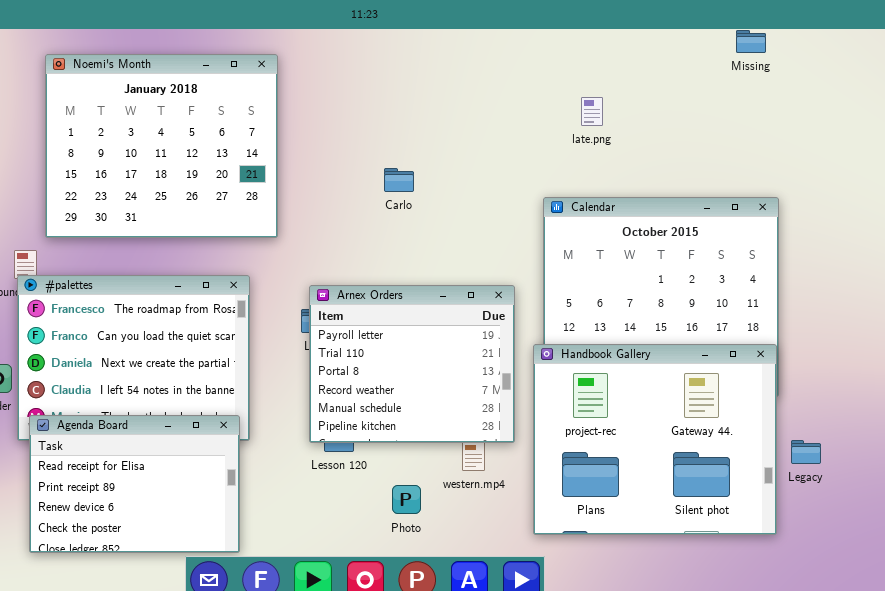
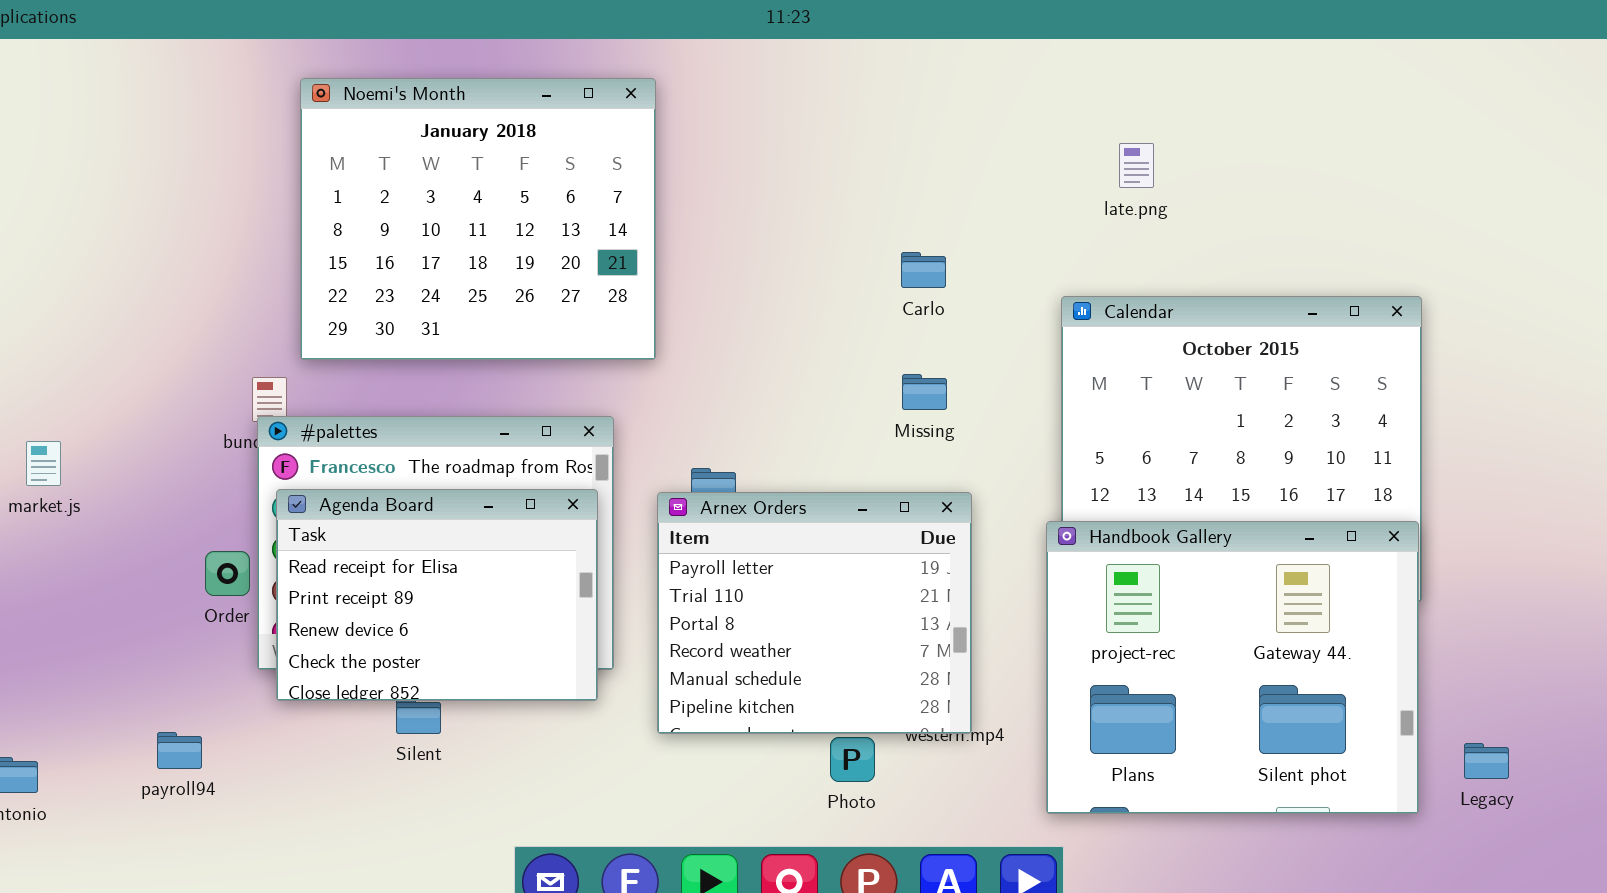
Missing: [736,30,766,53] -> [902,374,947,410], moved
Carlo: [384,168,414,192] -> [901,252,946,288], moved
Arnex Orders: [309,285,515,443] -> [657,492,972,734], moved
Agenda Board: [29,415,240,553] -> [276,489,598,701], moved
Legacy: [791,440,821,464] -> [1464,743,1509,779], moved

